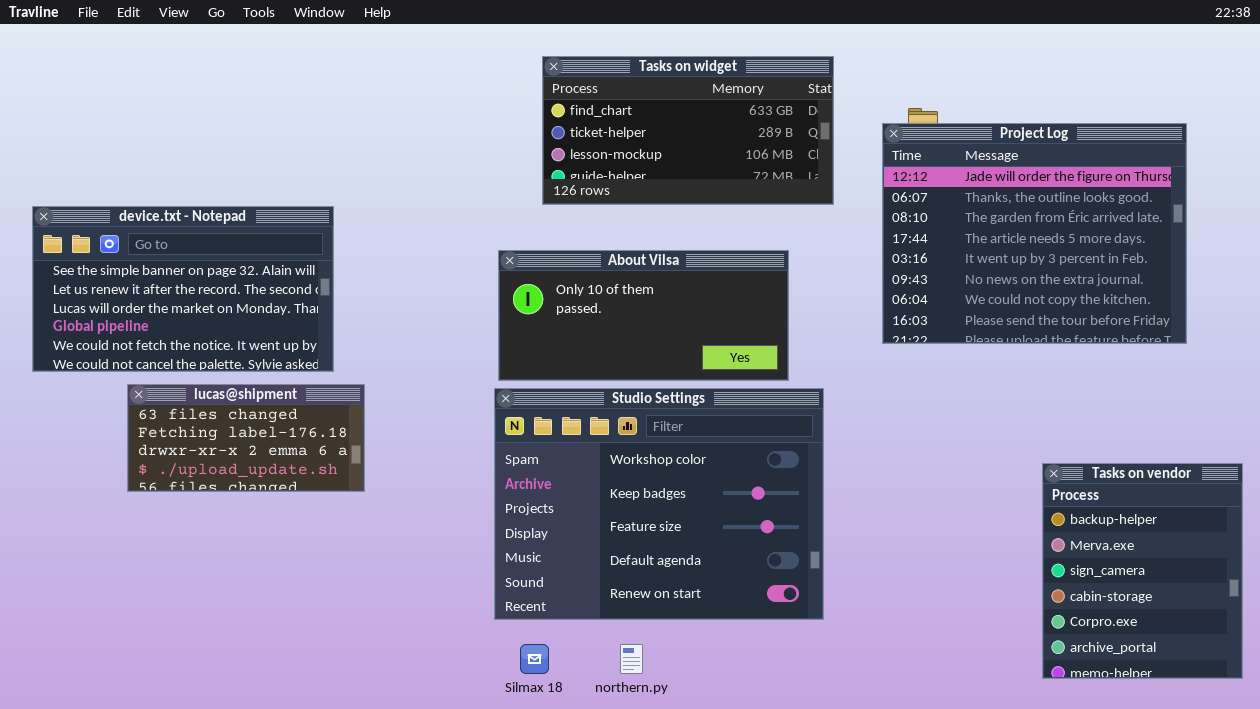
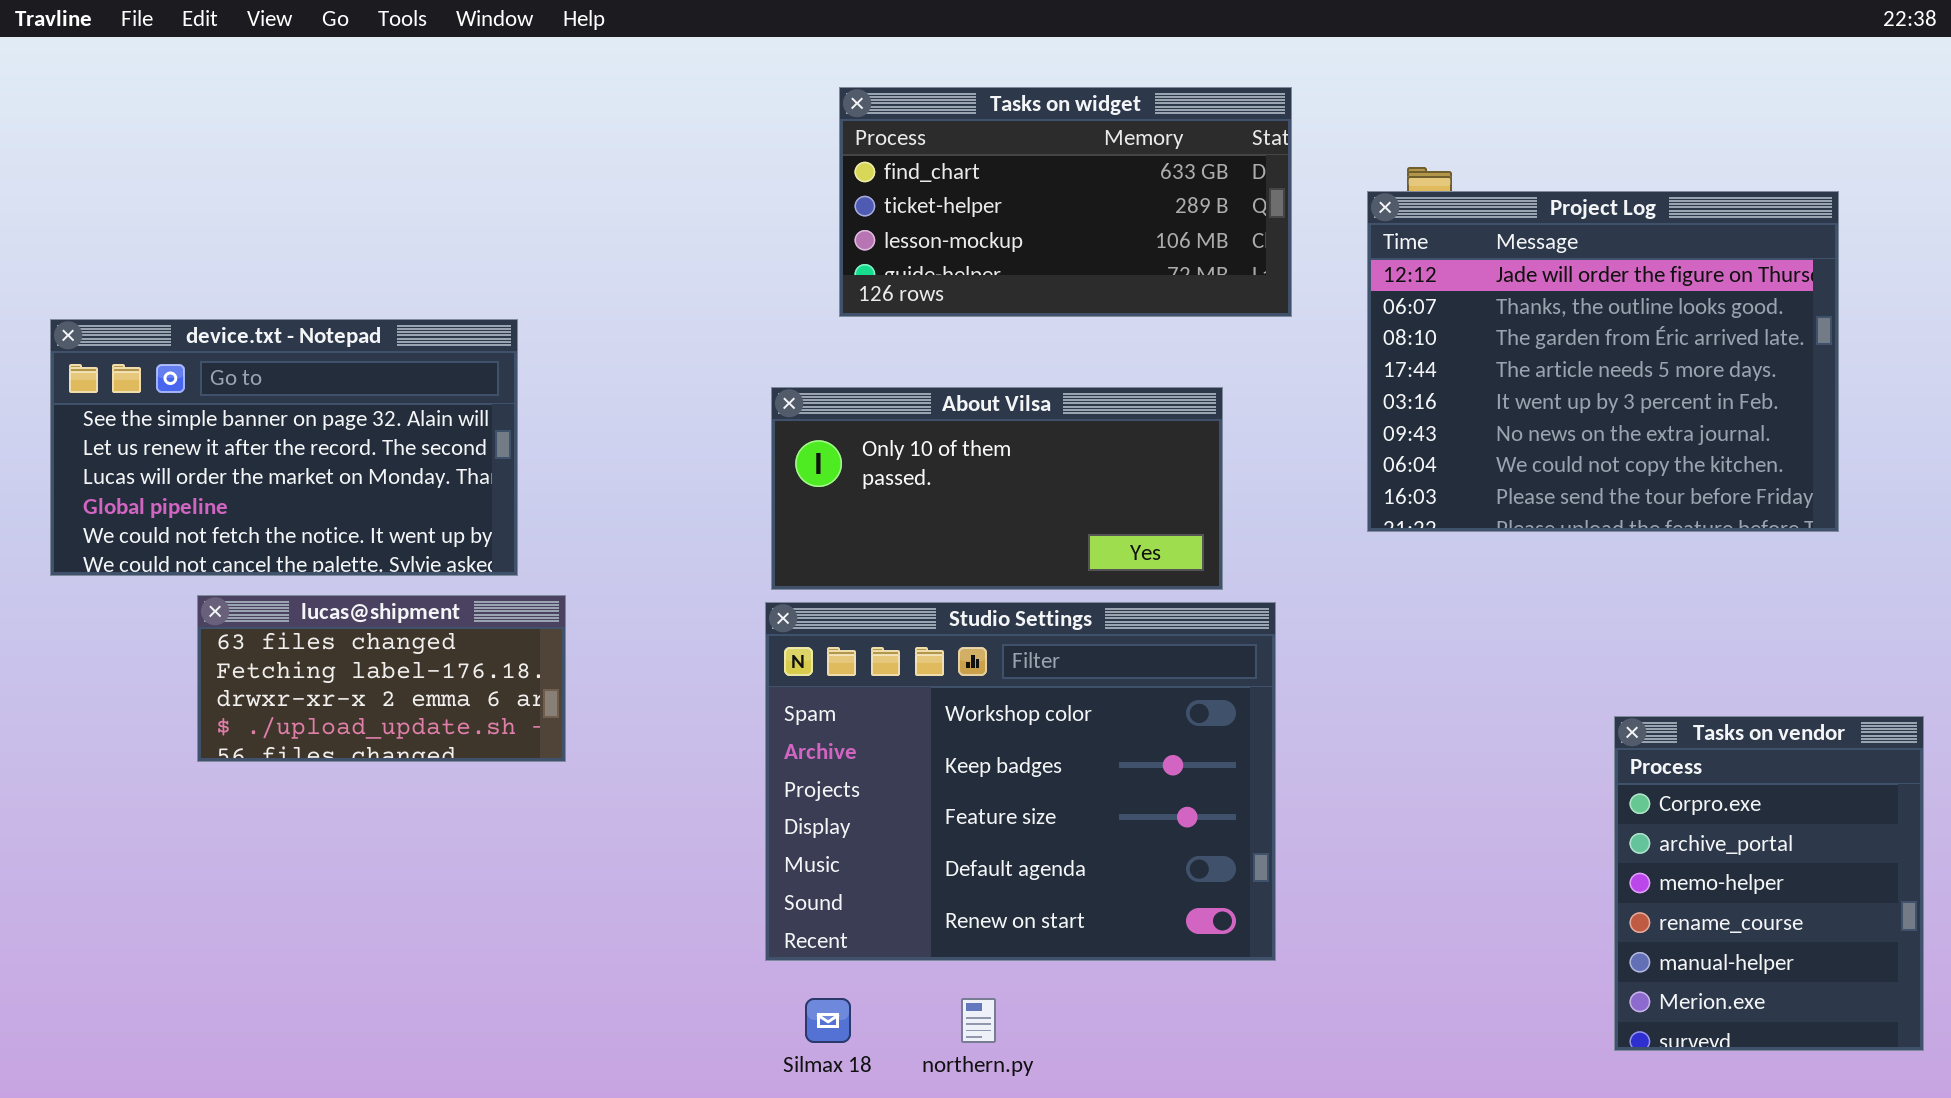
Tasks on vendor: [1042,463,1243,679] -> [1614,716,1924,1051], scrolled down 4 rows

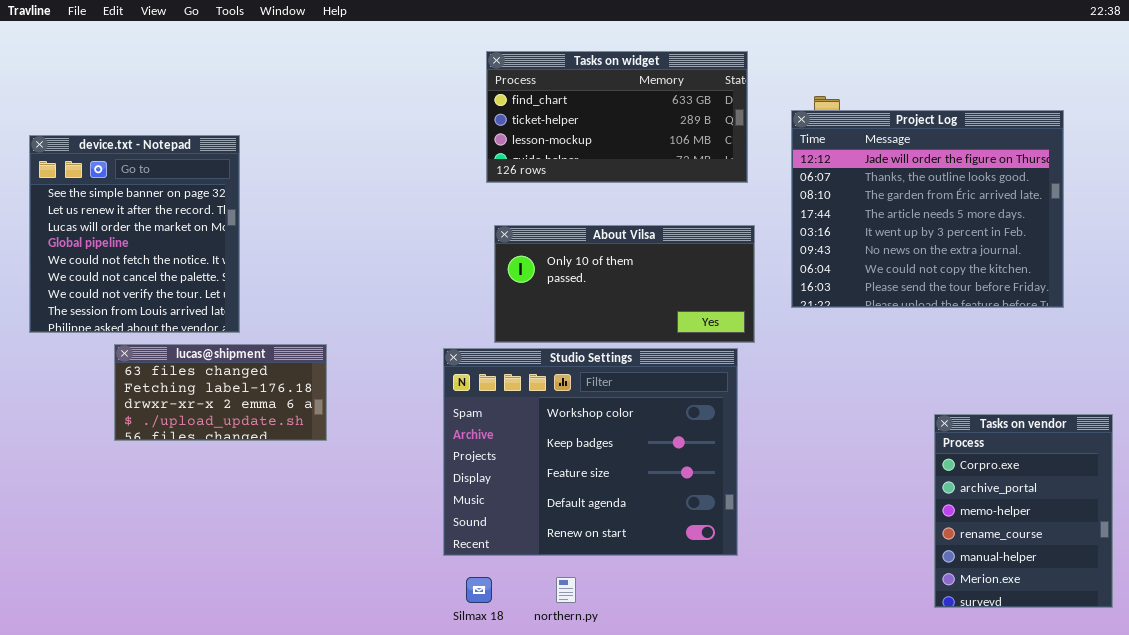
device.txt - Notepad: [50,319,518,576] -> [29,135,240,333], resized
About Vilsa: [771,387,1223,590] -> [494,225,755,343], moved

